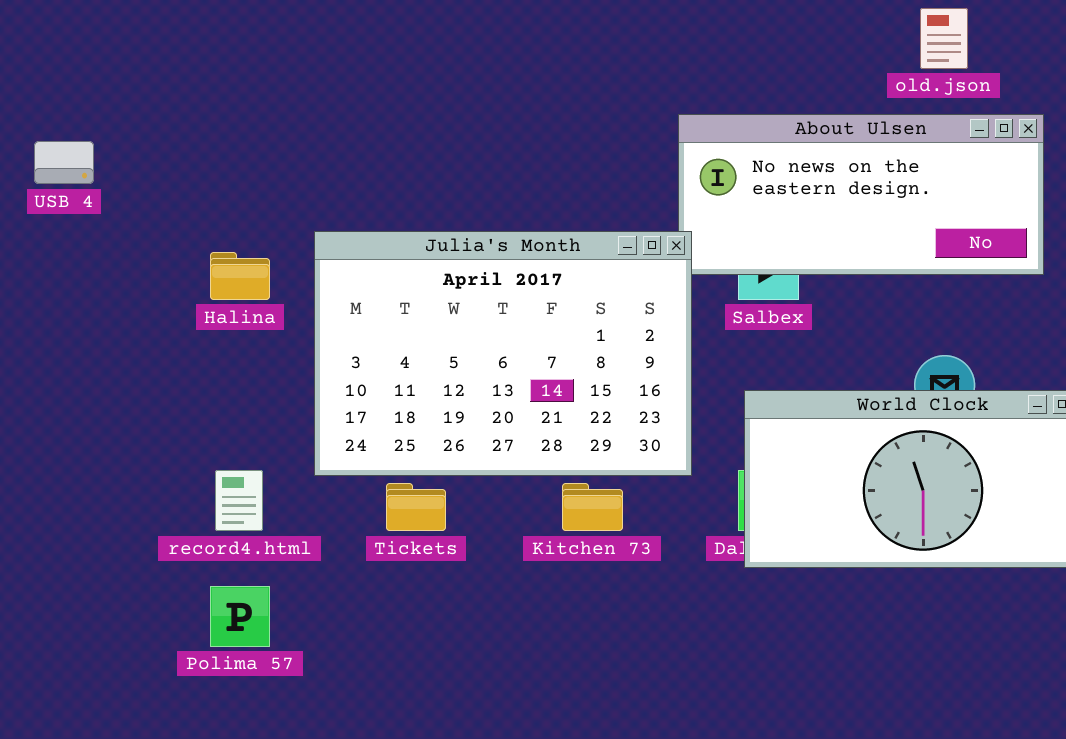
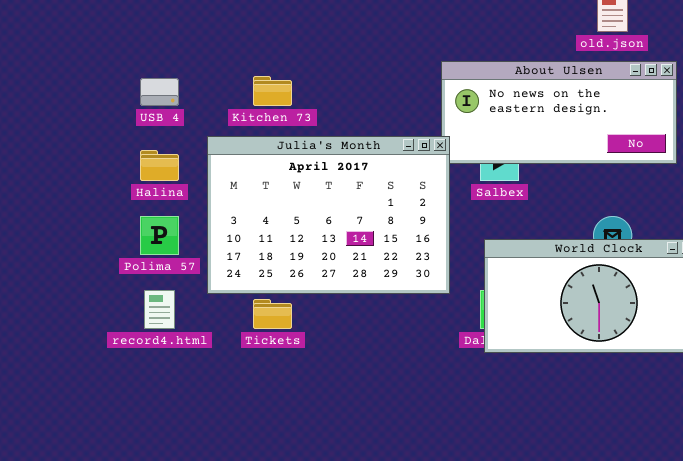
USB 4: [34,141,94,184] -> [140,78,179,106], moved
Kitchen 73: [562,483,623,531] -> [253,76,292,106], moved
Polima 57: [210,586,270,647] -> [140,216,179,255], moved

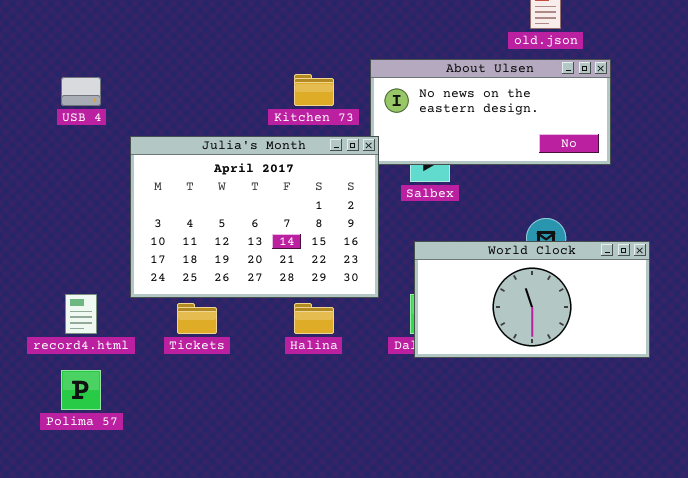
Kitchen 73: [253,76,292,106] -> [294,74,334,106], moved
Halina: [140,150,179,181] -> [294,303,334,334], moved
Polima 57: [140,216,179,255] -> [61,370,101,410], moved

